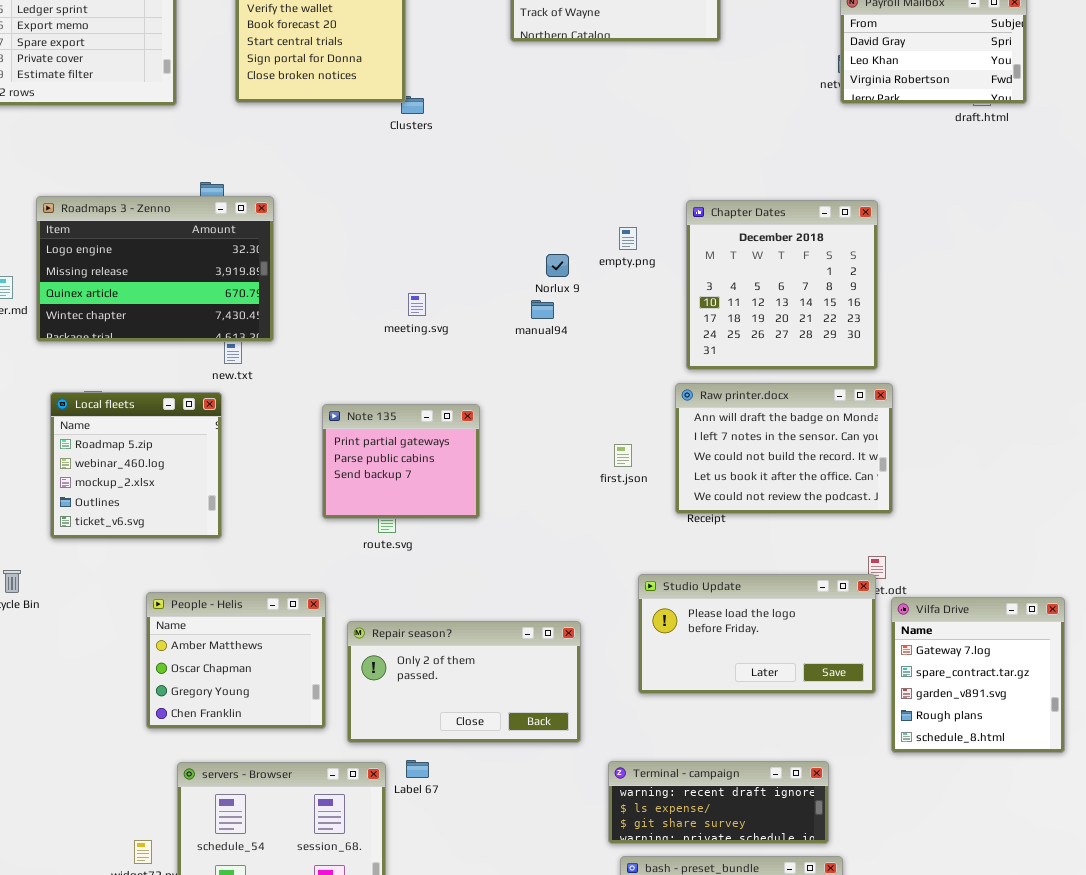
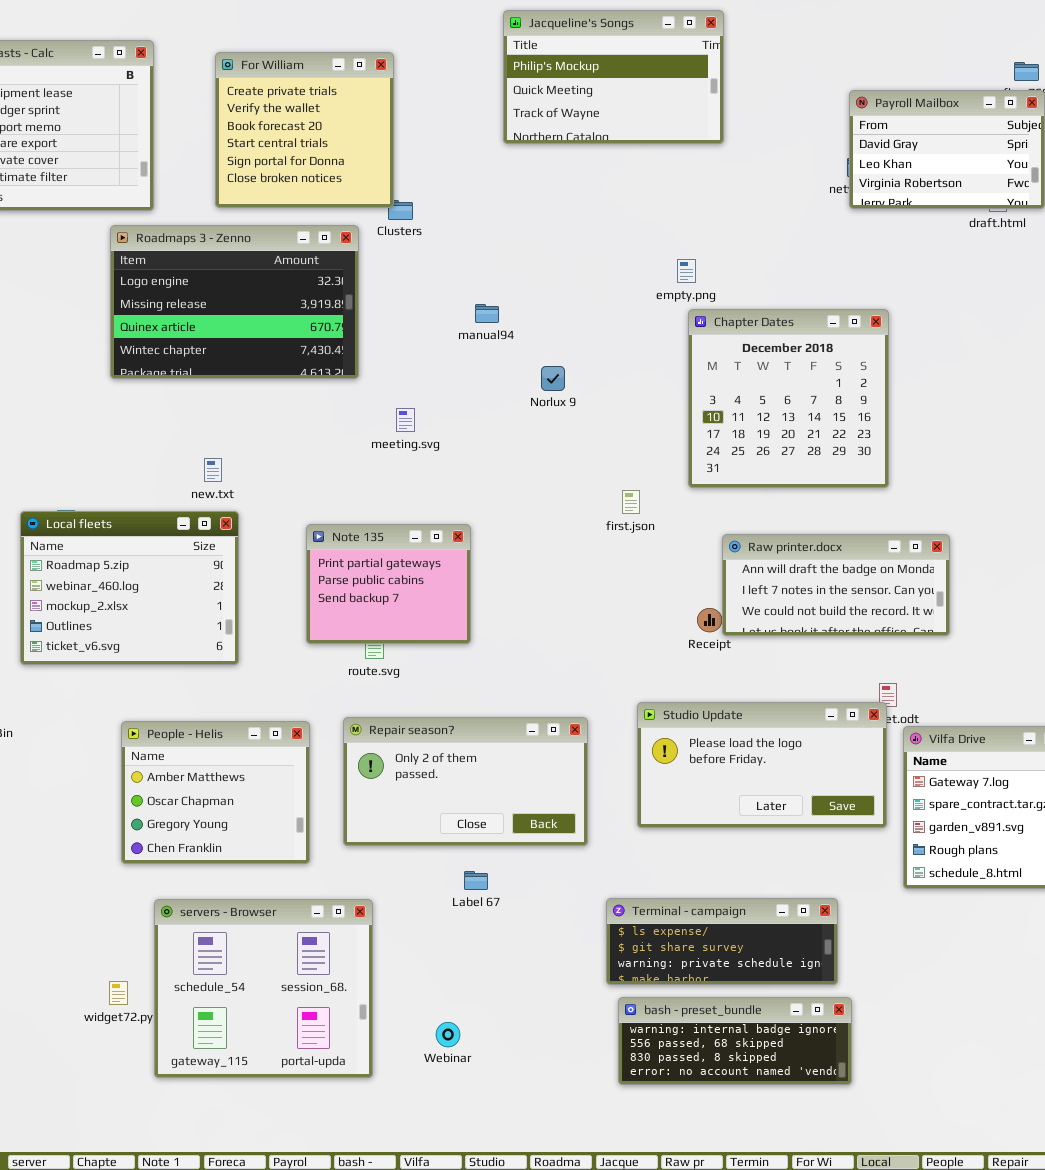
Roadmaps 3 - Zenno: [36,196,274,342] -> [110,225,359,379], moved
empty.png: [619,227,637,250] -> [677,259,696,283], moved
manual94: [531,300,554,319] -> [475,304,499,323], moved
Raw printer.docx: [675,383,893,514] -> [722,534,950,636], moved, resized
Local fleets: [50,392,222,539] -> [20,511,239,665], resized
first.json: [614,444,632,467] -> [622,490,640,514], moved
Repair season?: [347,621,581,743] -> [343,717,588,846], moved
Label 67: [406,760,429,778] -> [464,871,488,890], moved
Terminal - campaign: [608,761,829,844] -> [606,898,838,985], scrolled down 1 row

